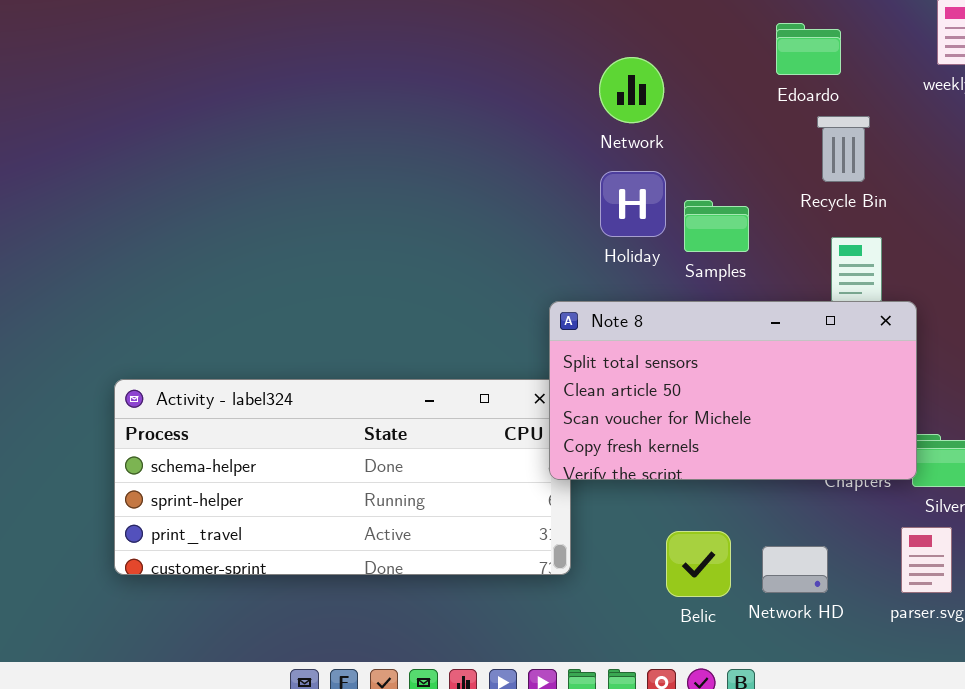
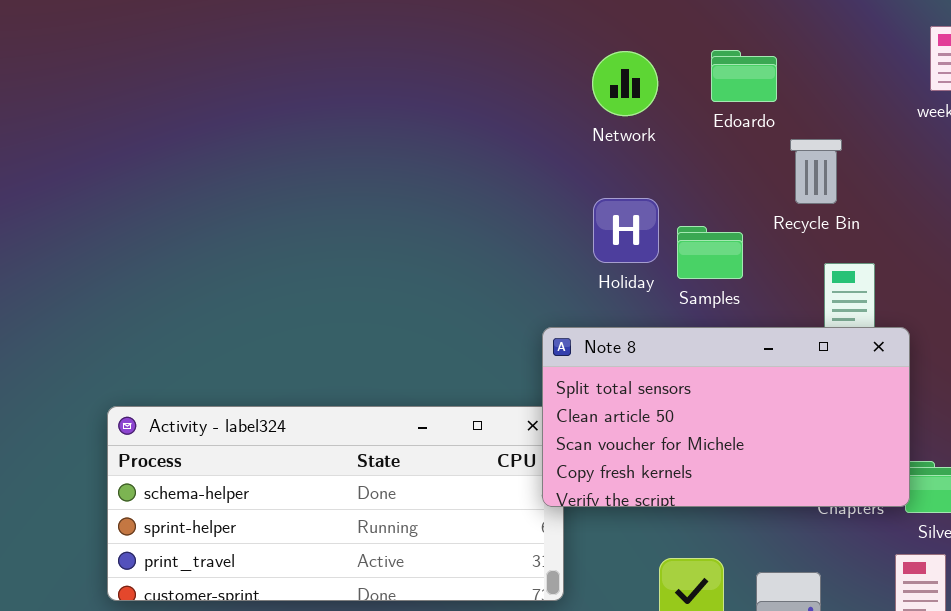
Edoardo: [776,23,841,75] -> [711,50,777,102], moved
Network: [599,57,664,123] -> [592,51,658,116], moved
Recycle Bin: [817,116,870,182] -> [790,139,842,204], moved

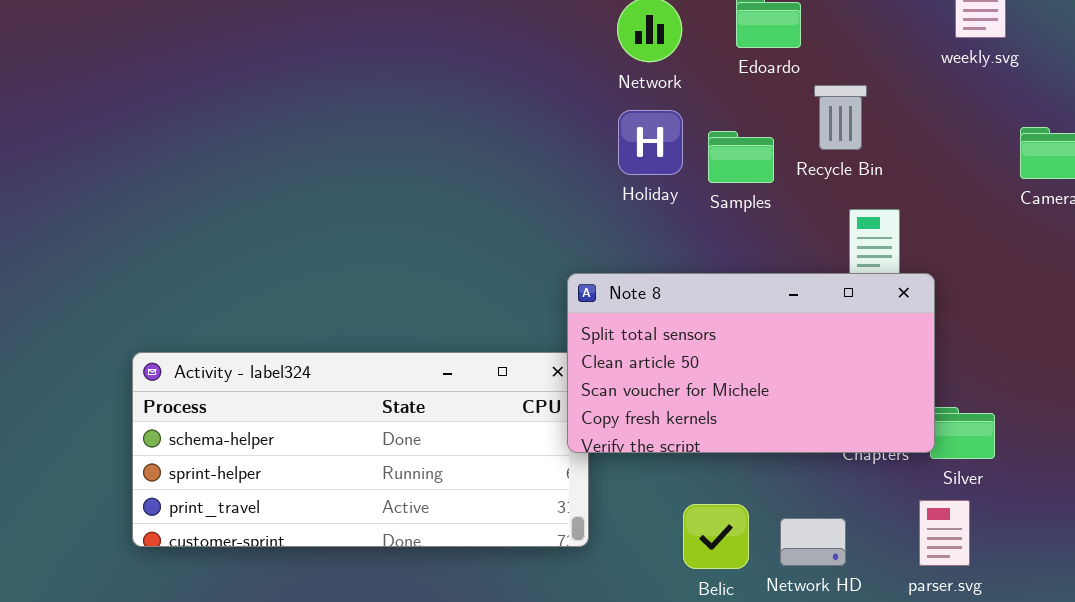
Holiday: [593,198,659,263] -> [618,110,683,175], moved
Samples: [677,226,743,279] -> [708,131,774,183], moved

